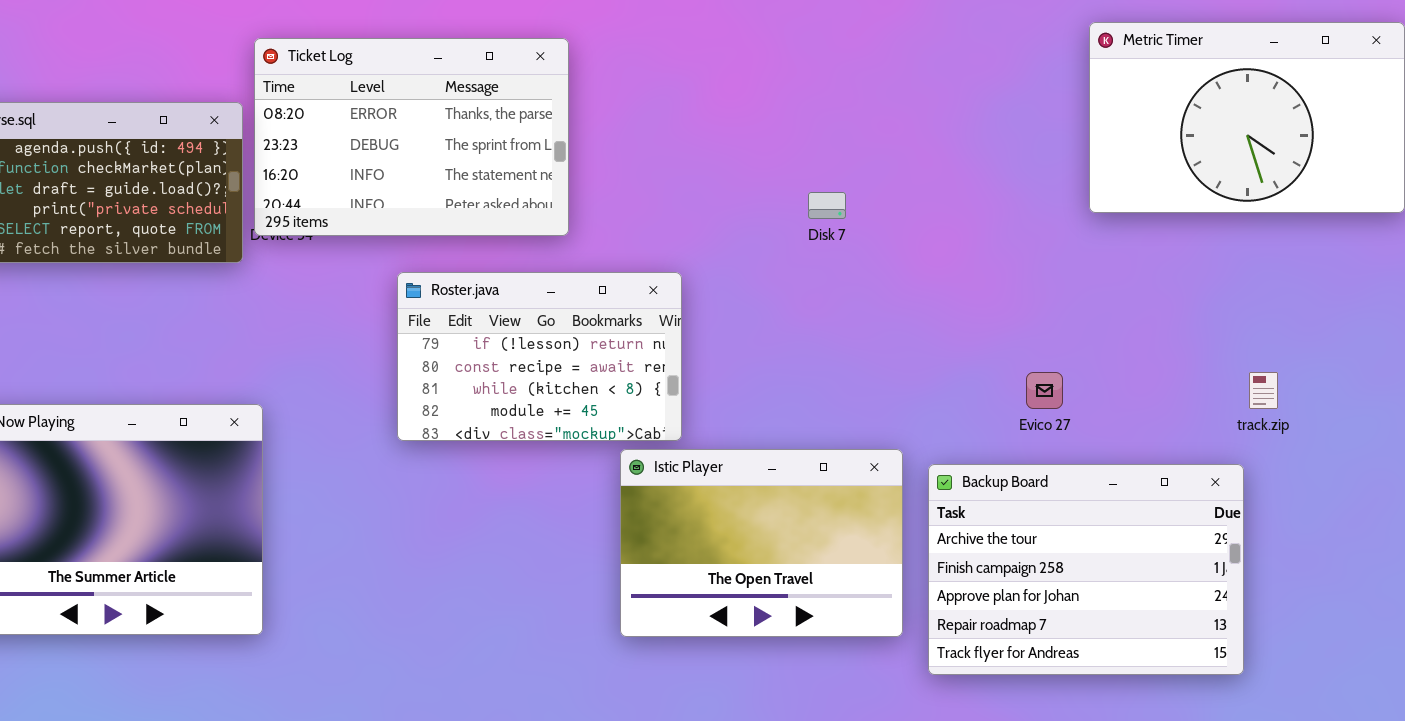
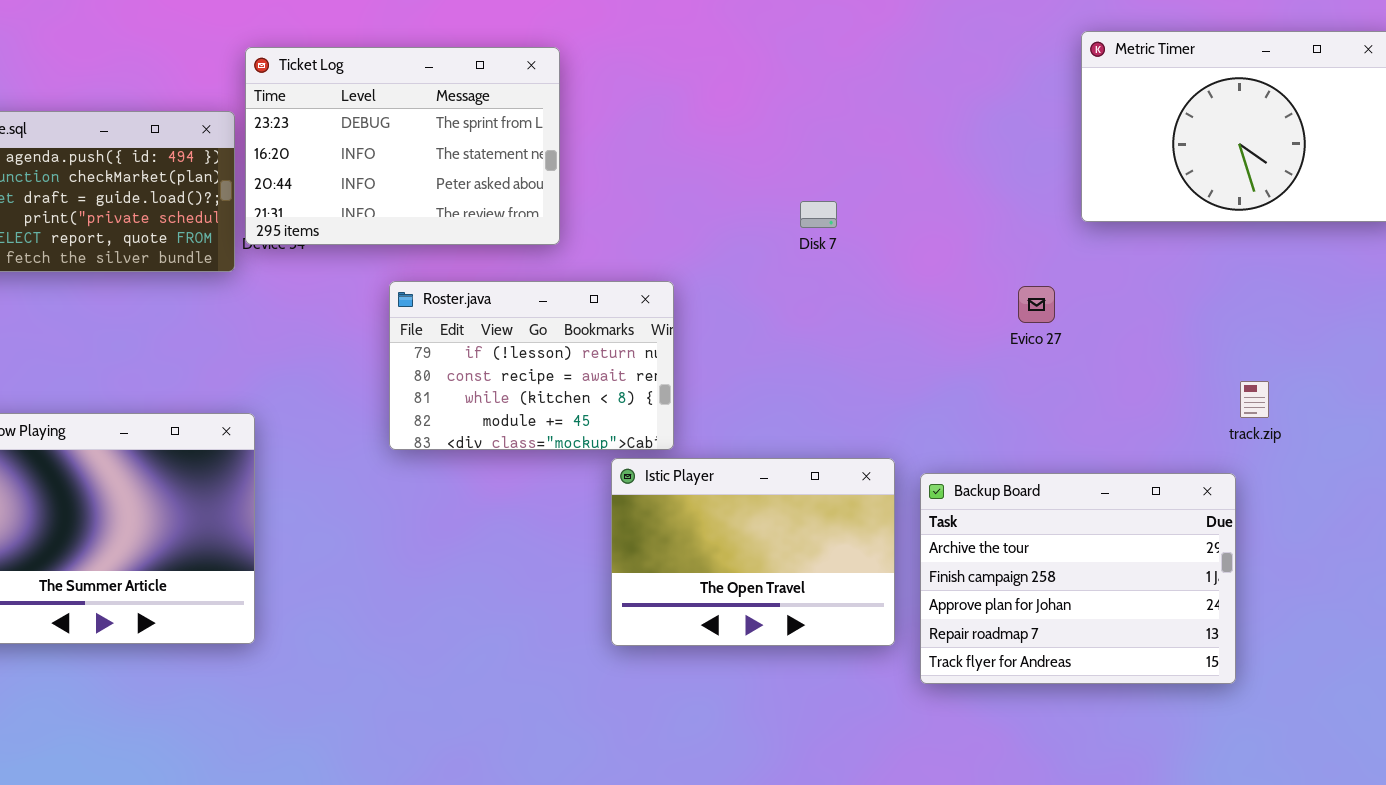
Ticket Log: [254,38,569,236] -> [245,47,560,245], scrolled down 1 row
Evico 27: [1026,372,1063,409] -> [1018,286,1055,323], moved

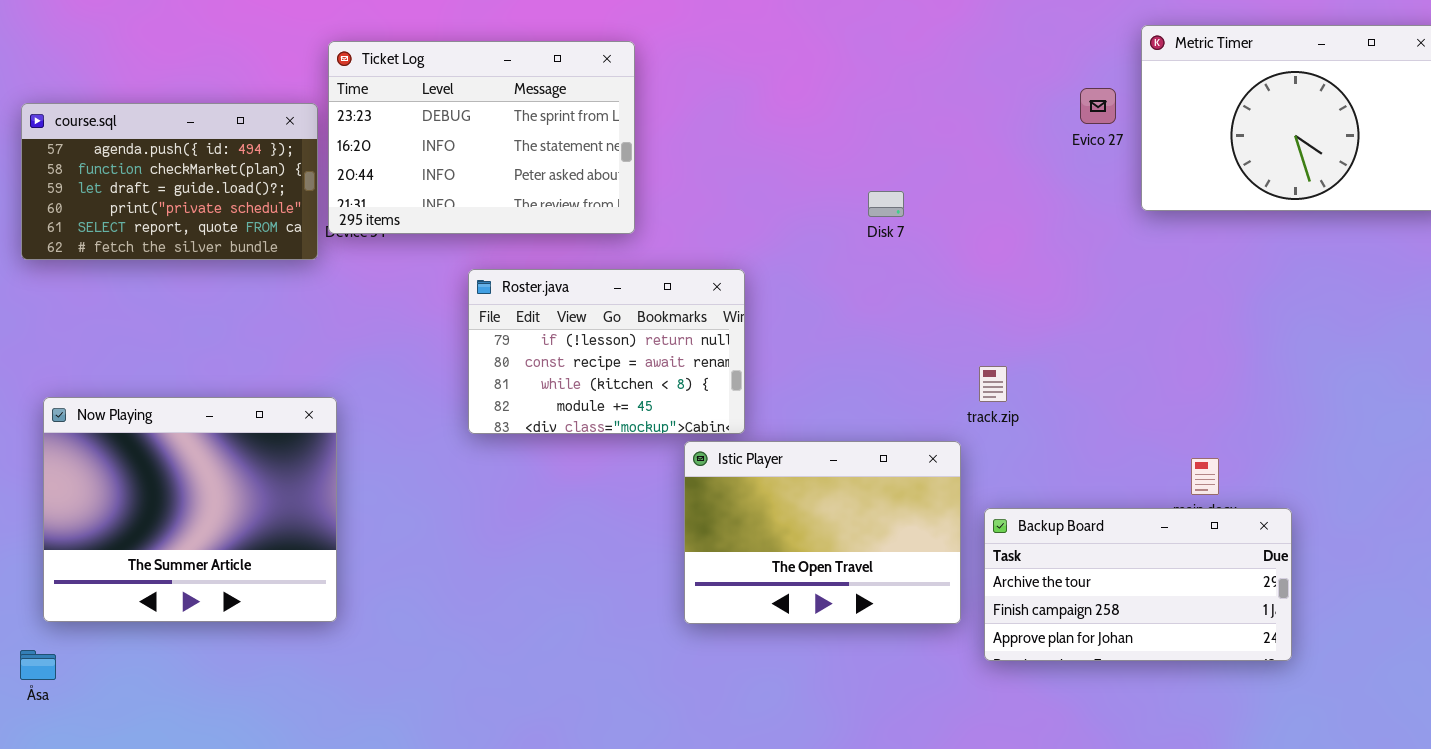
Evico 27: [1018,286,1055,323] -> [1080,88,1116,124], moved
track.zip: [1240,381,1269,418] -> [979,366,1007,402], moved
Backup Board: [920,473,1236,684] -> [984,508,1292,661], resized

